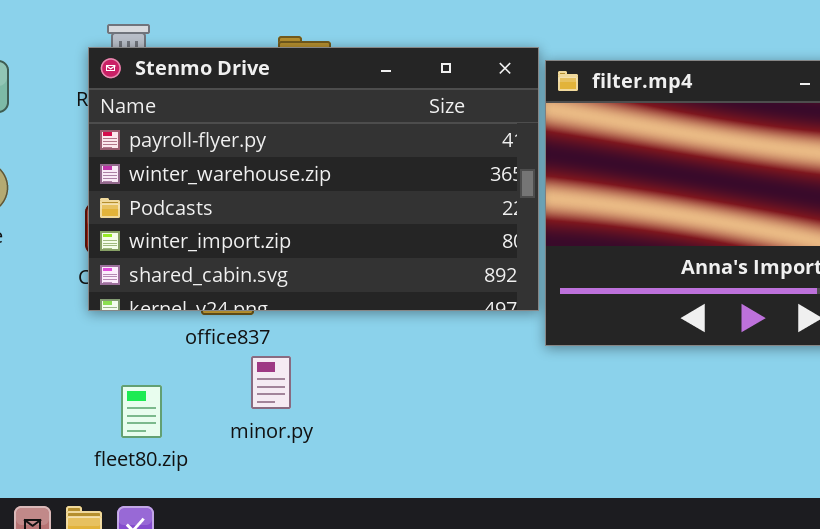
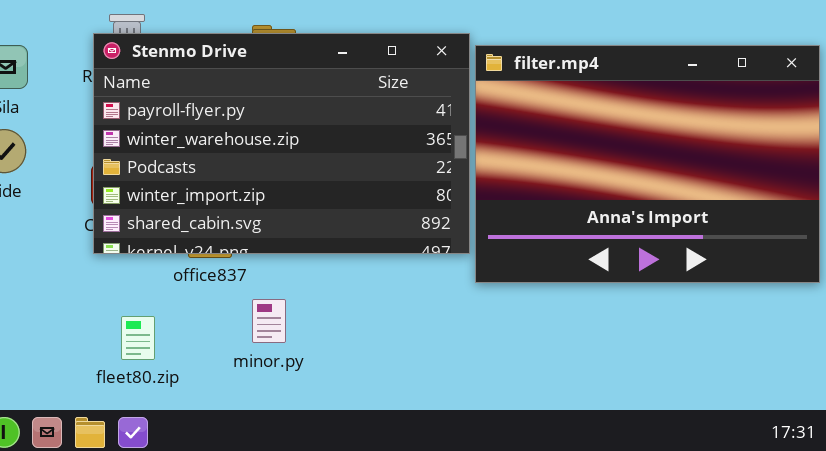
minor.py: [251,356,291,409] -> [252,299,286,343], moved

